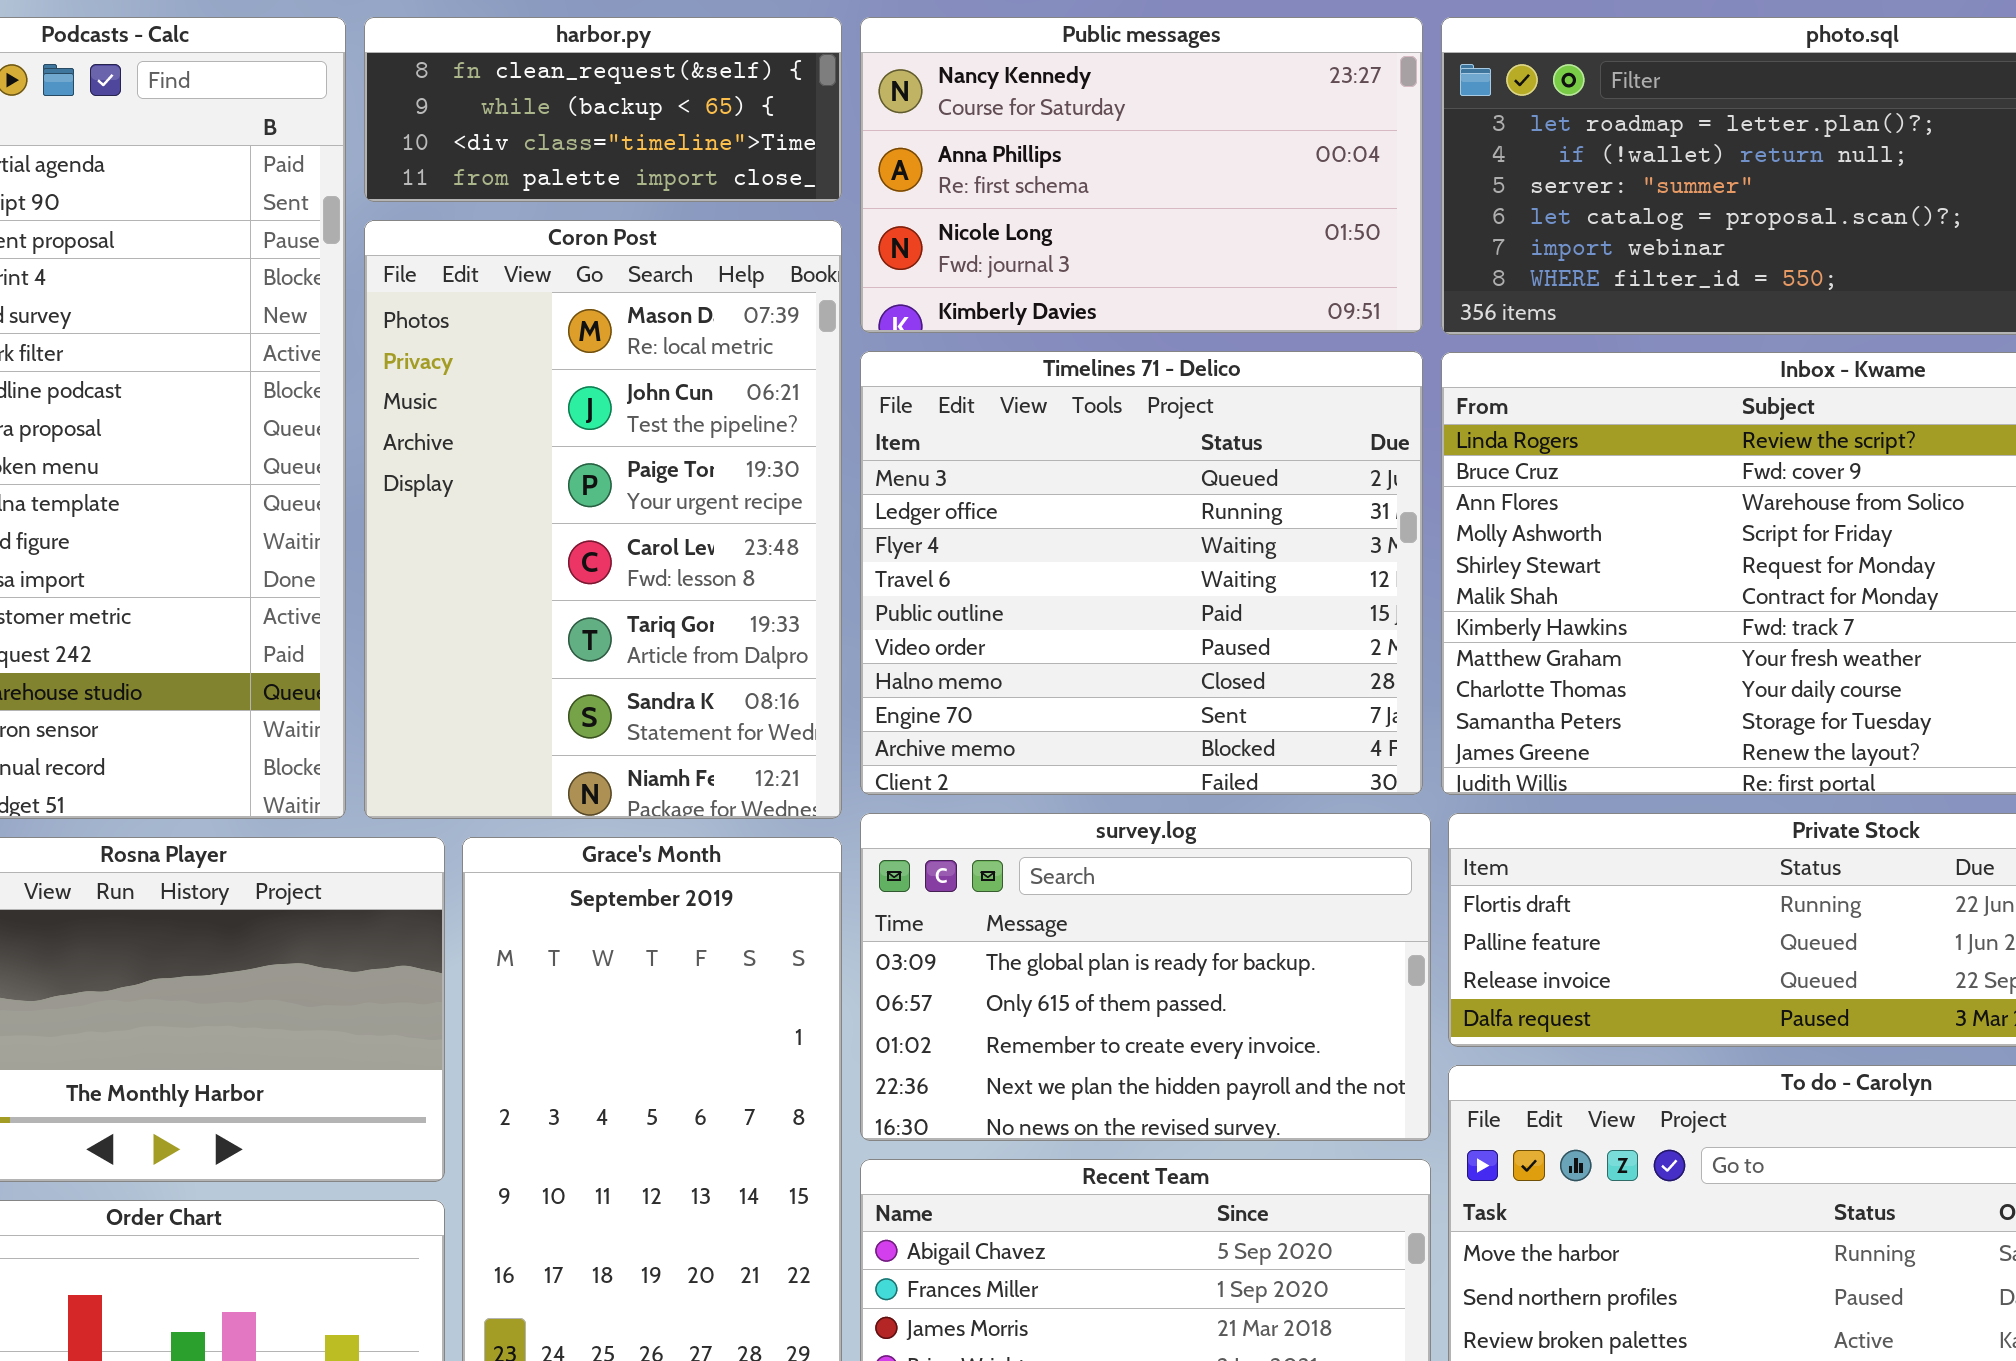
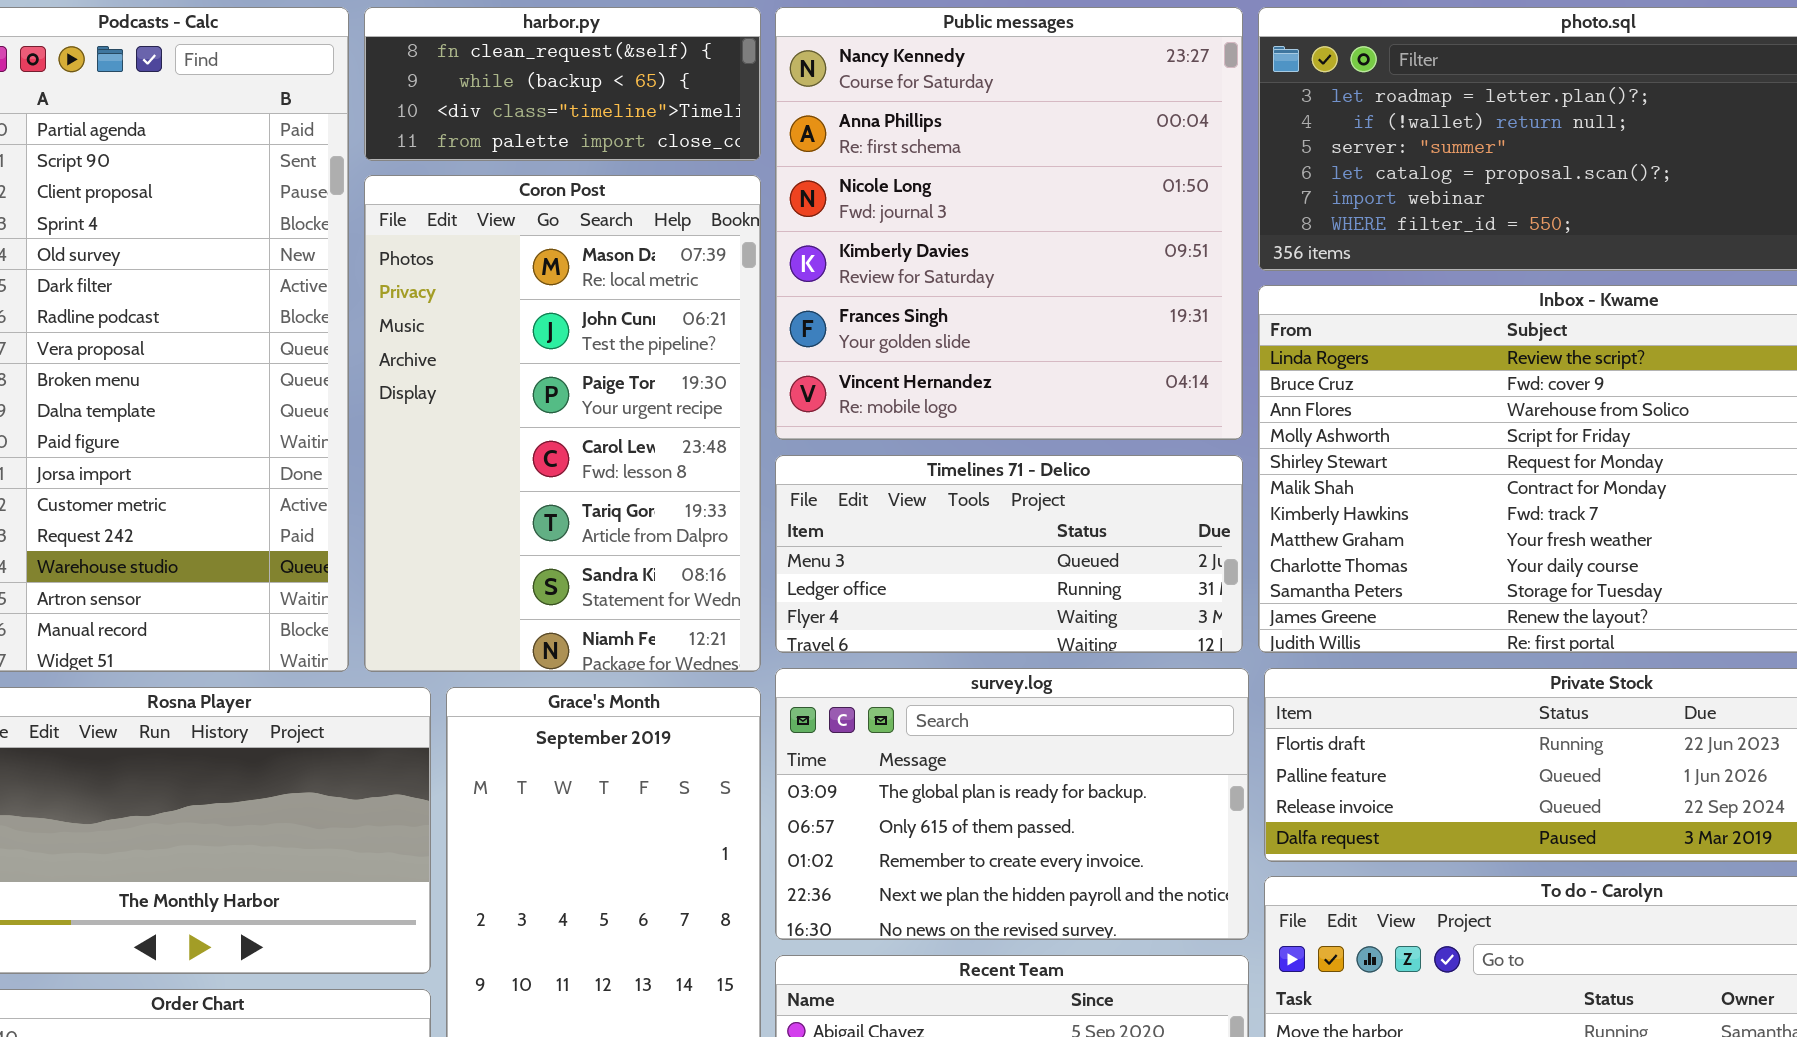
Public messages: [860,17,1423,333] -> [775,7,1243,440], resized
Timelines 71 - Delico: [860,351,1423,795] -> [775,455,1243,653], resized

